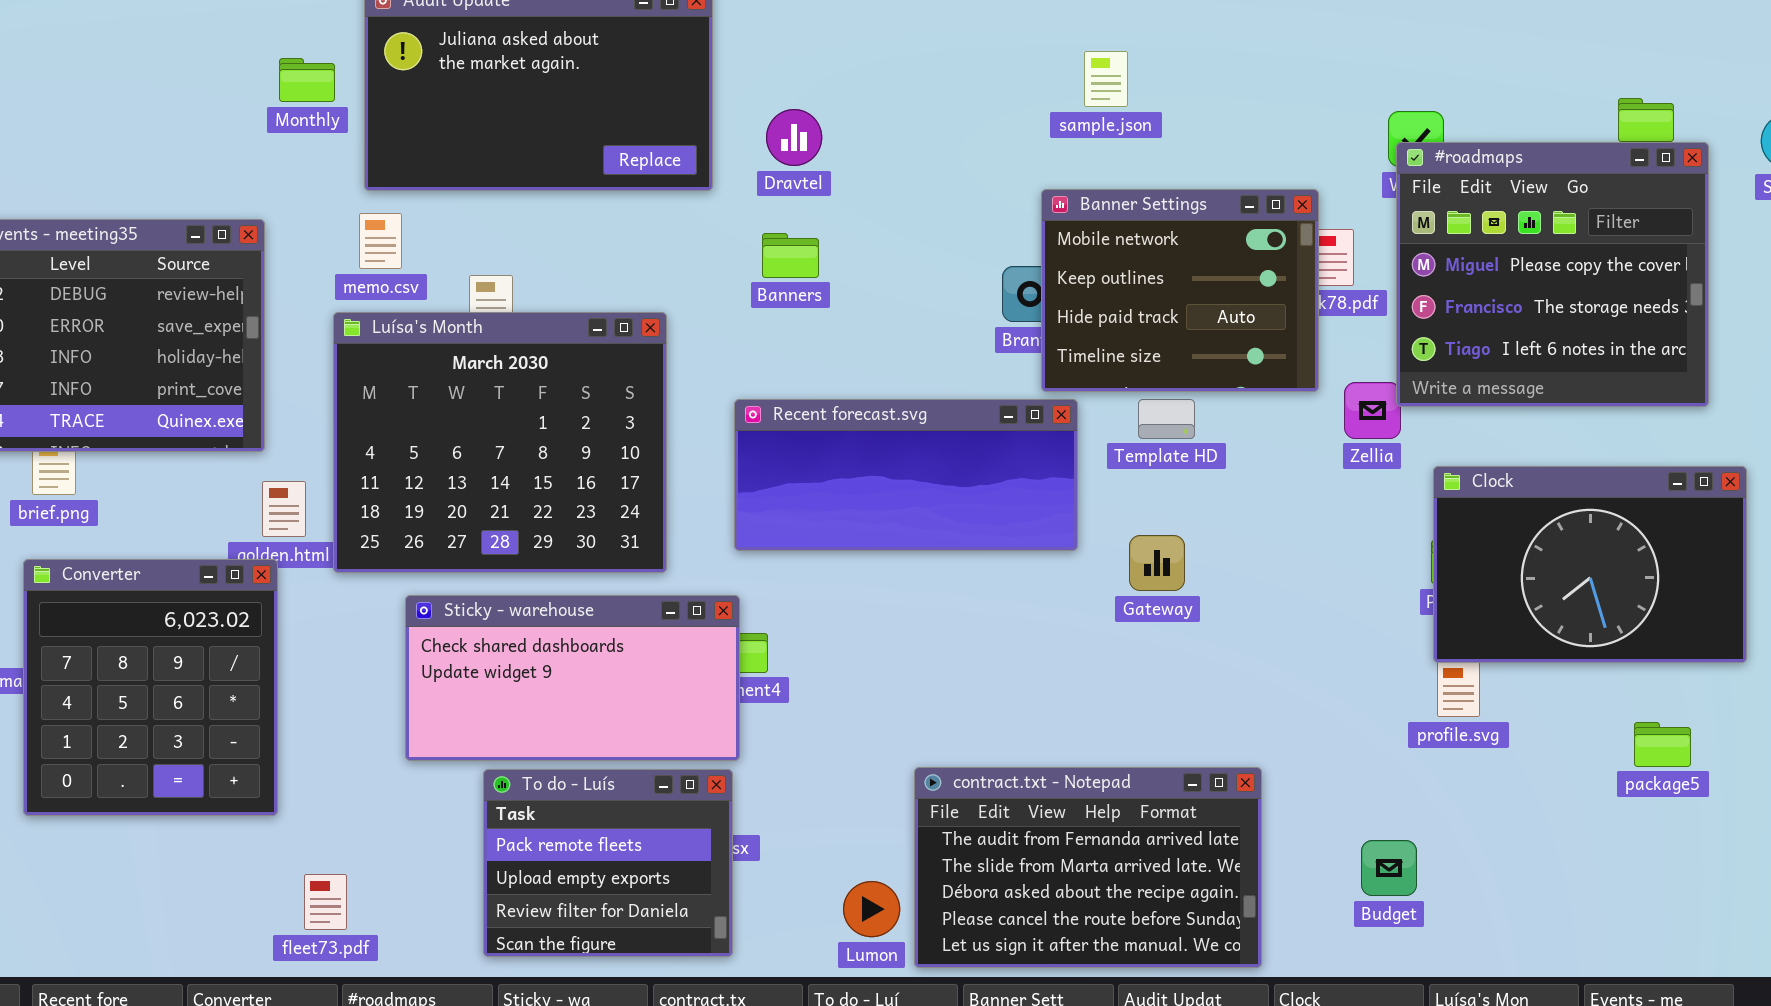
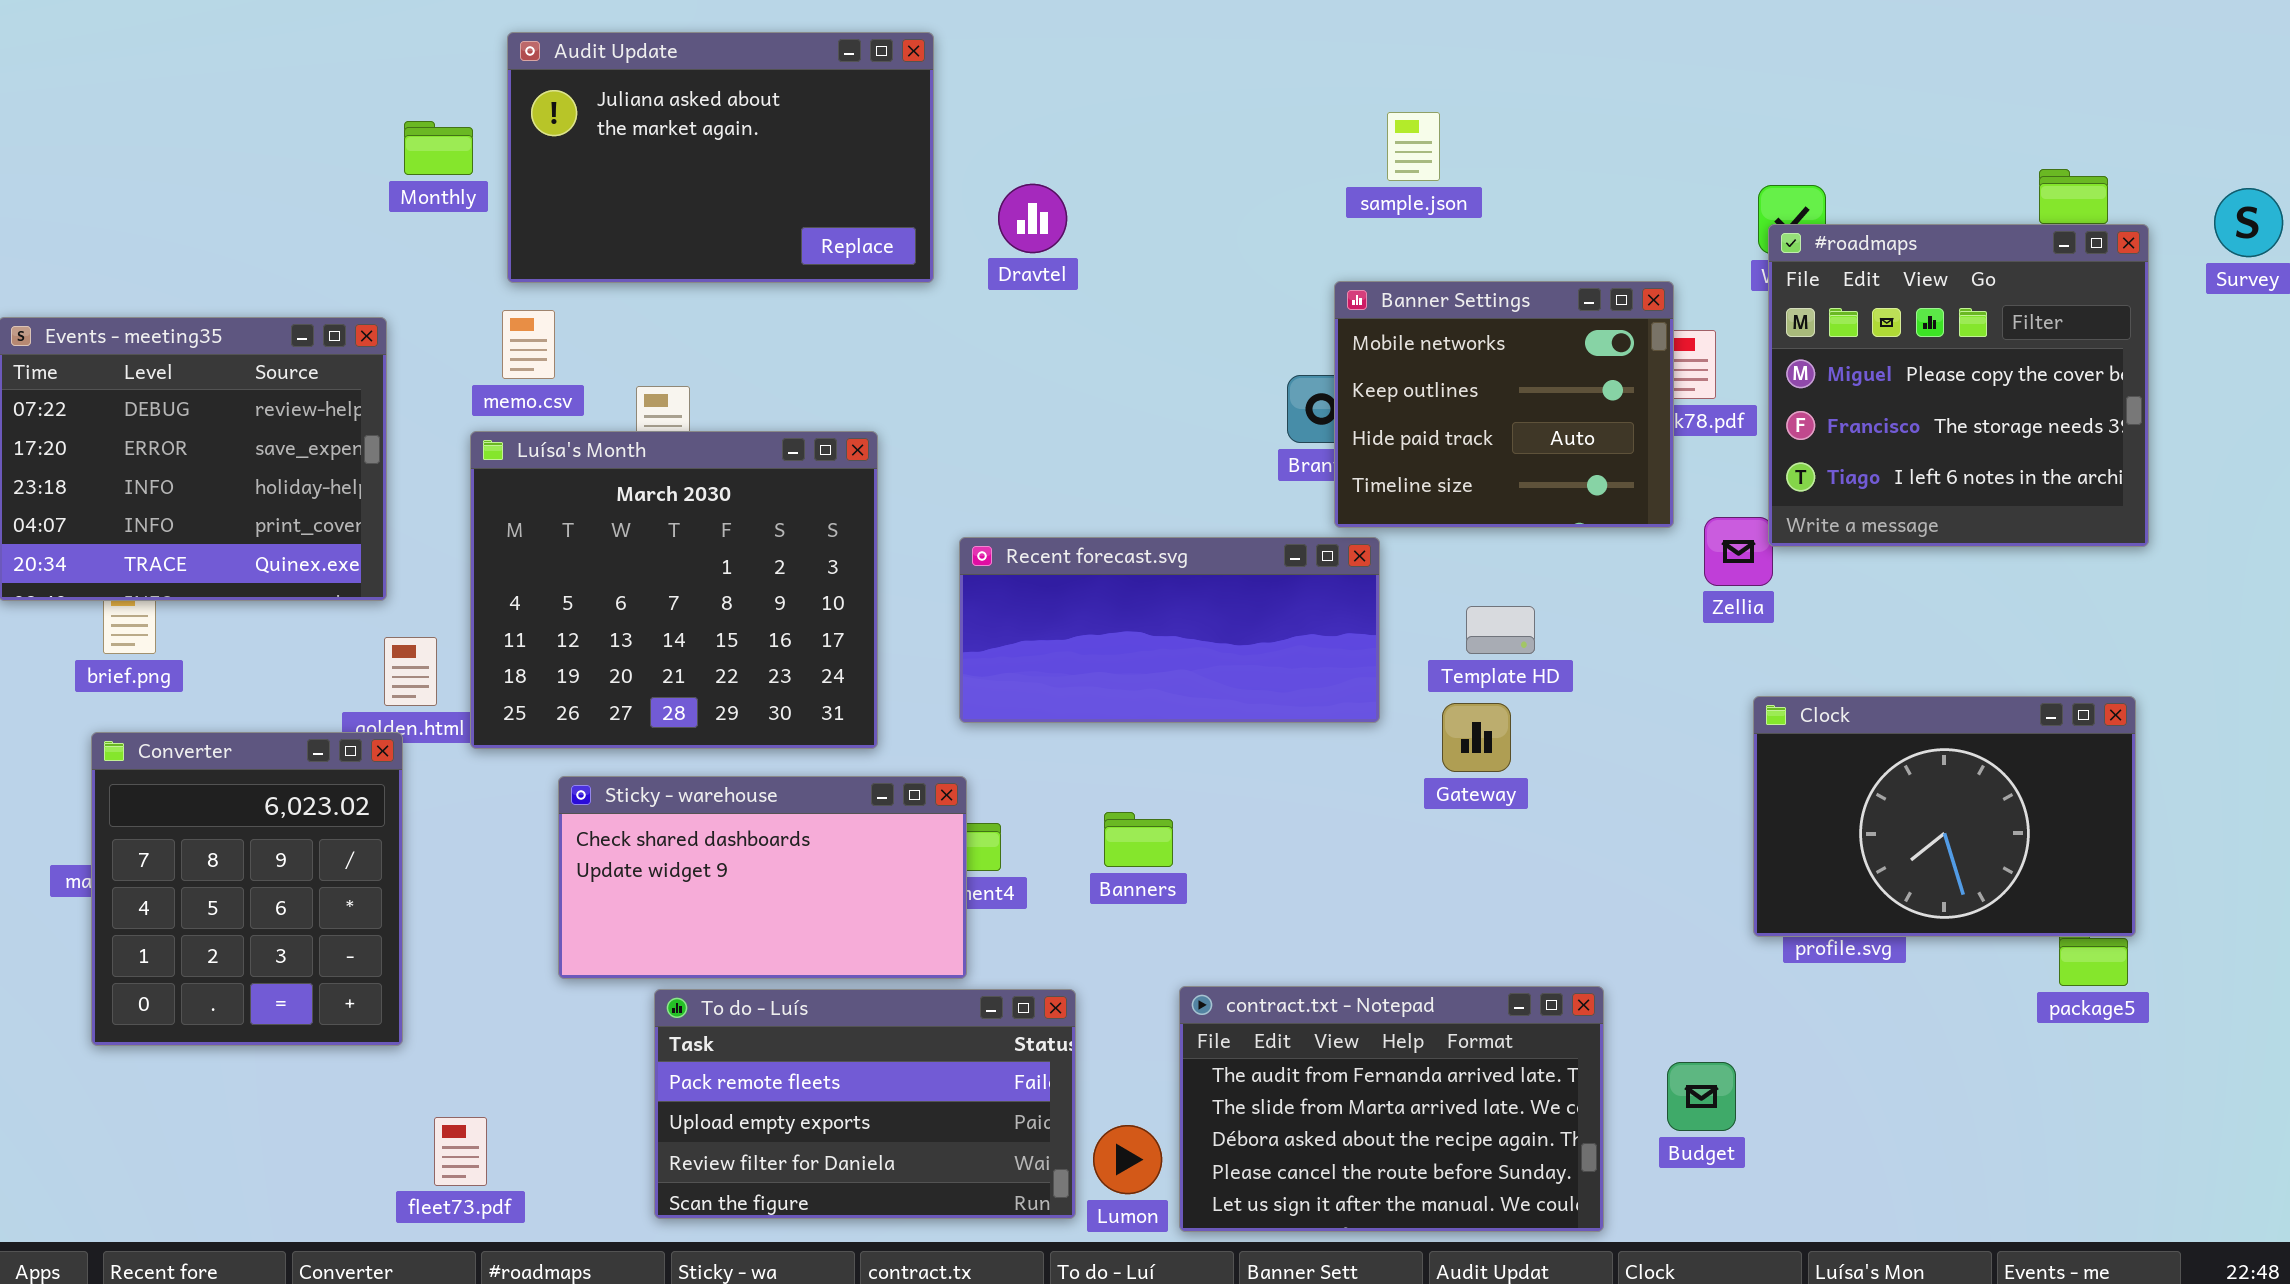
Banners: [762,233,819,278] -> [1104,812,1173,867], moved
Template HD: [1138,399,1195,439] -> [1466,606,1535,654], moved
Clock: [1433,466,1747,663] -> [1753,696,2136,937], moved
To do - Luís: [483,769,733,957] -> [654,989,1076,1219], resized
Budget: [1361,840,1417,896] -> [1667,1062,1736,1131], moved

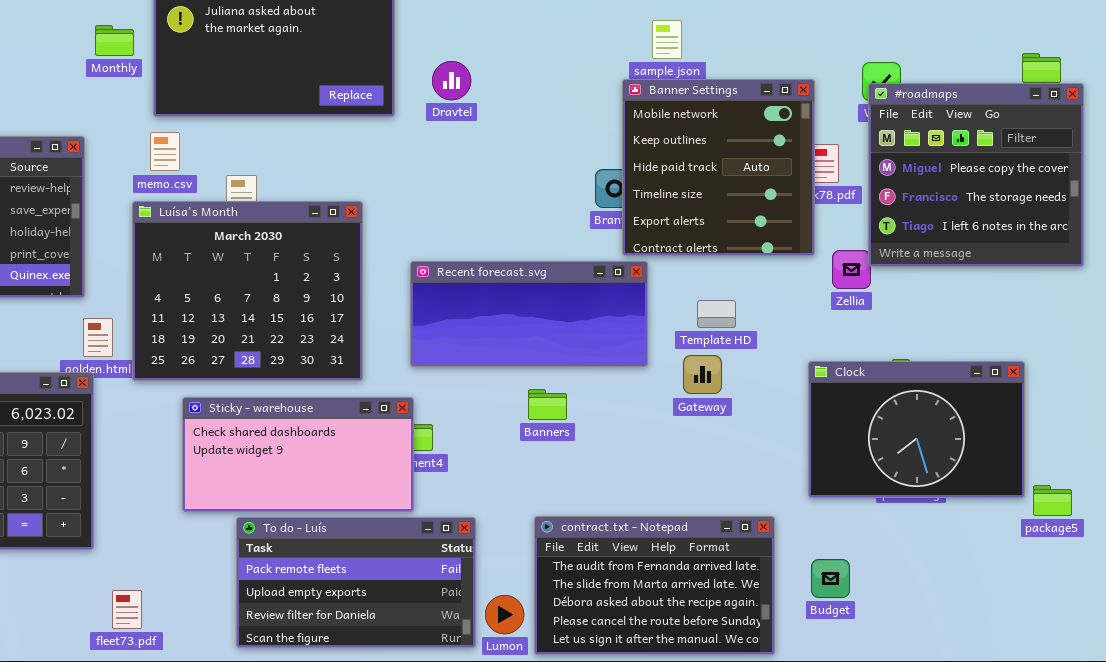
Banner Settings: [1334,281,1674,528] -> [622,79,815,256], resized
Clock: [1753,696,2136,937] -> [808,361,1025,498], moved
Banners: [1104,812,1173,867] -> [528,389,567,420], moved

